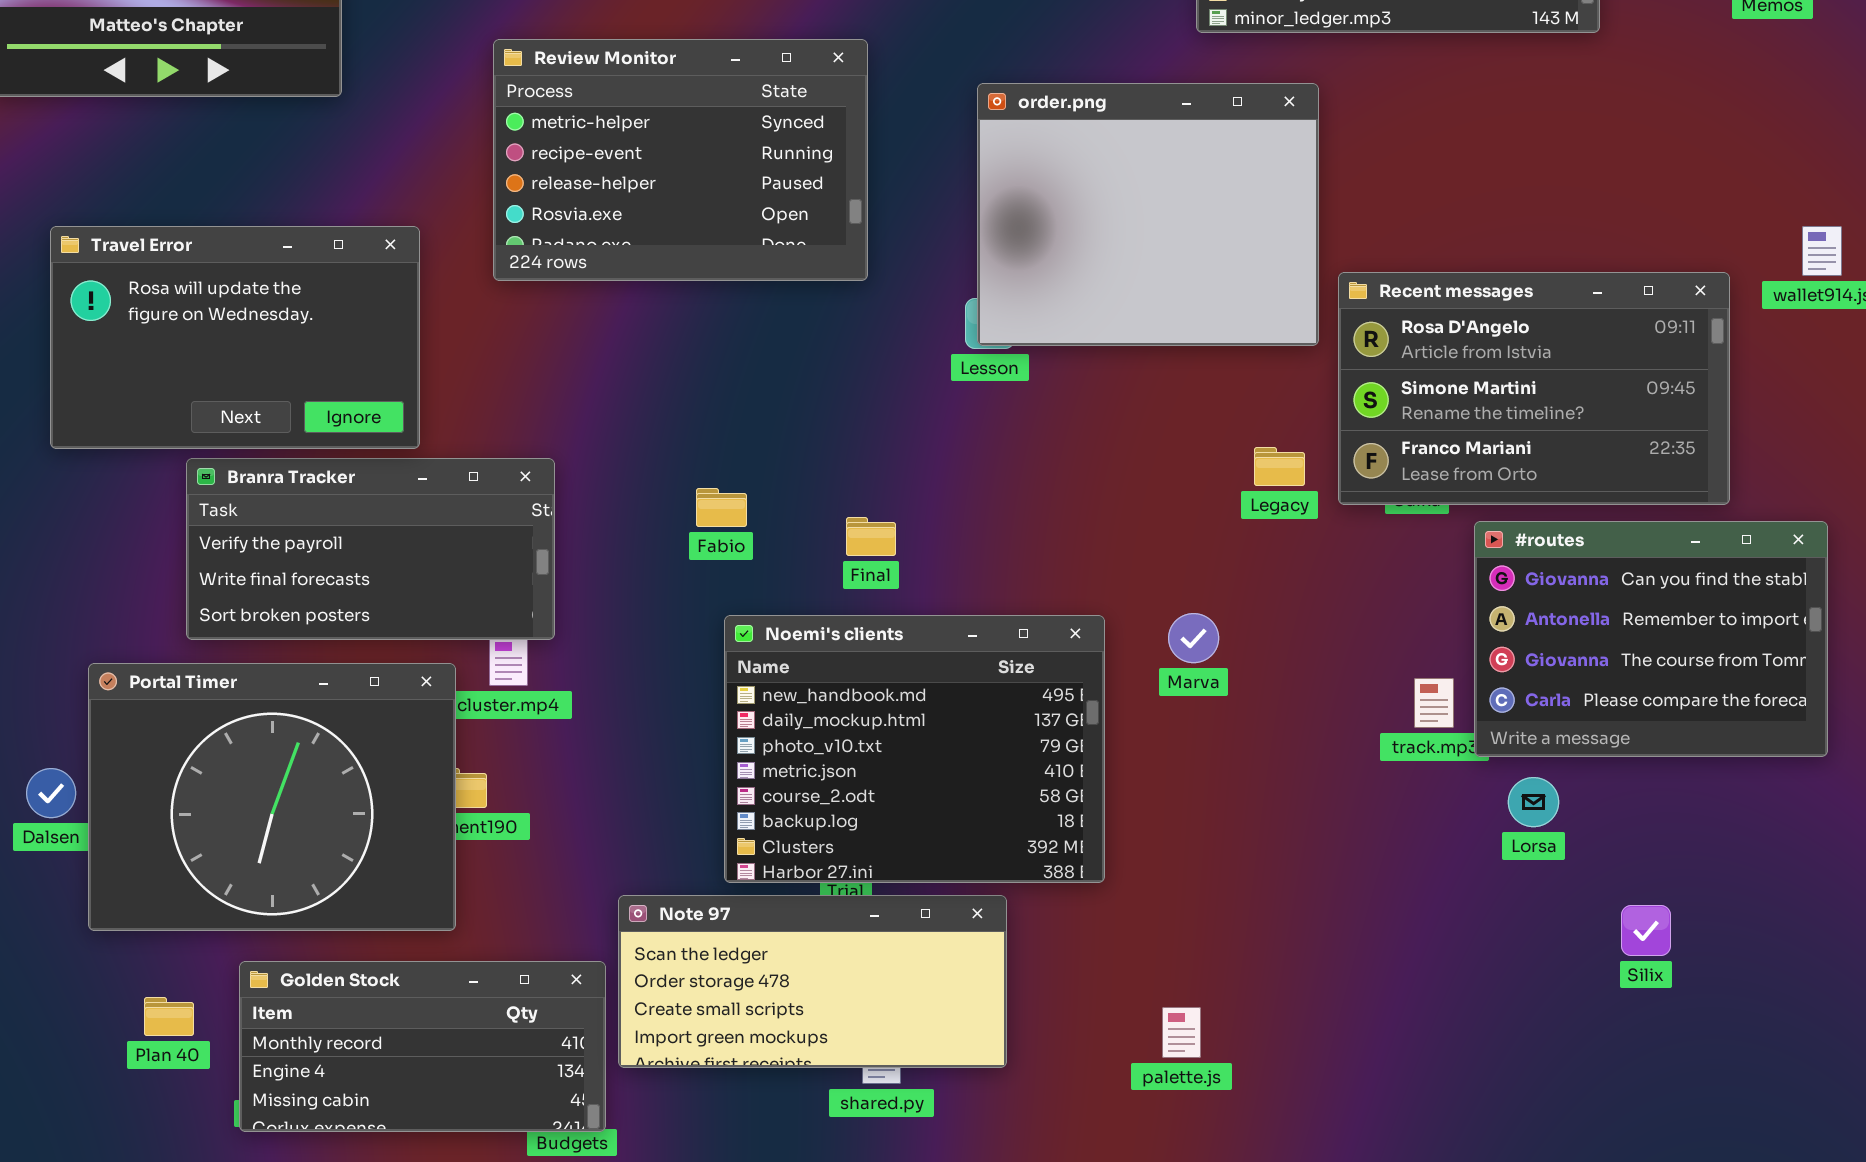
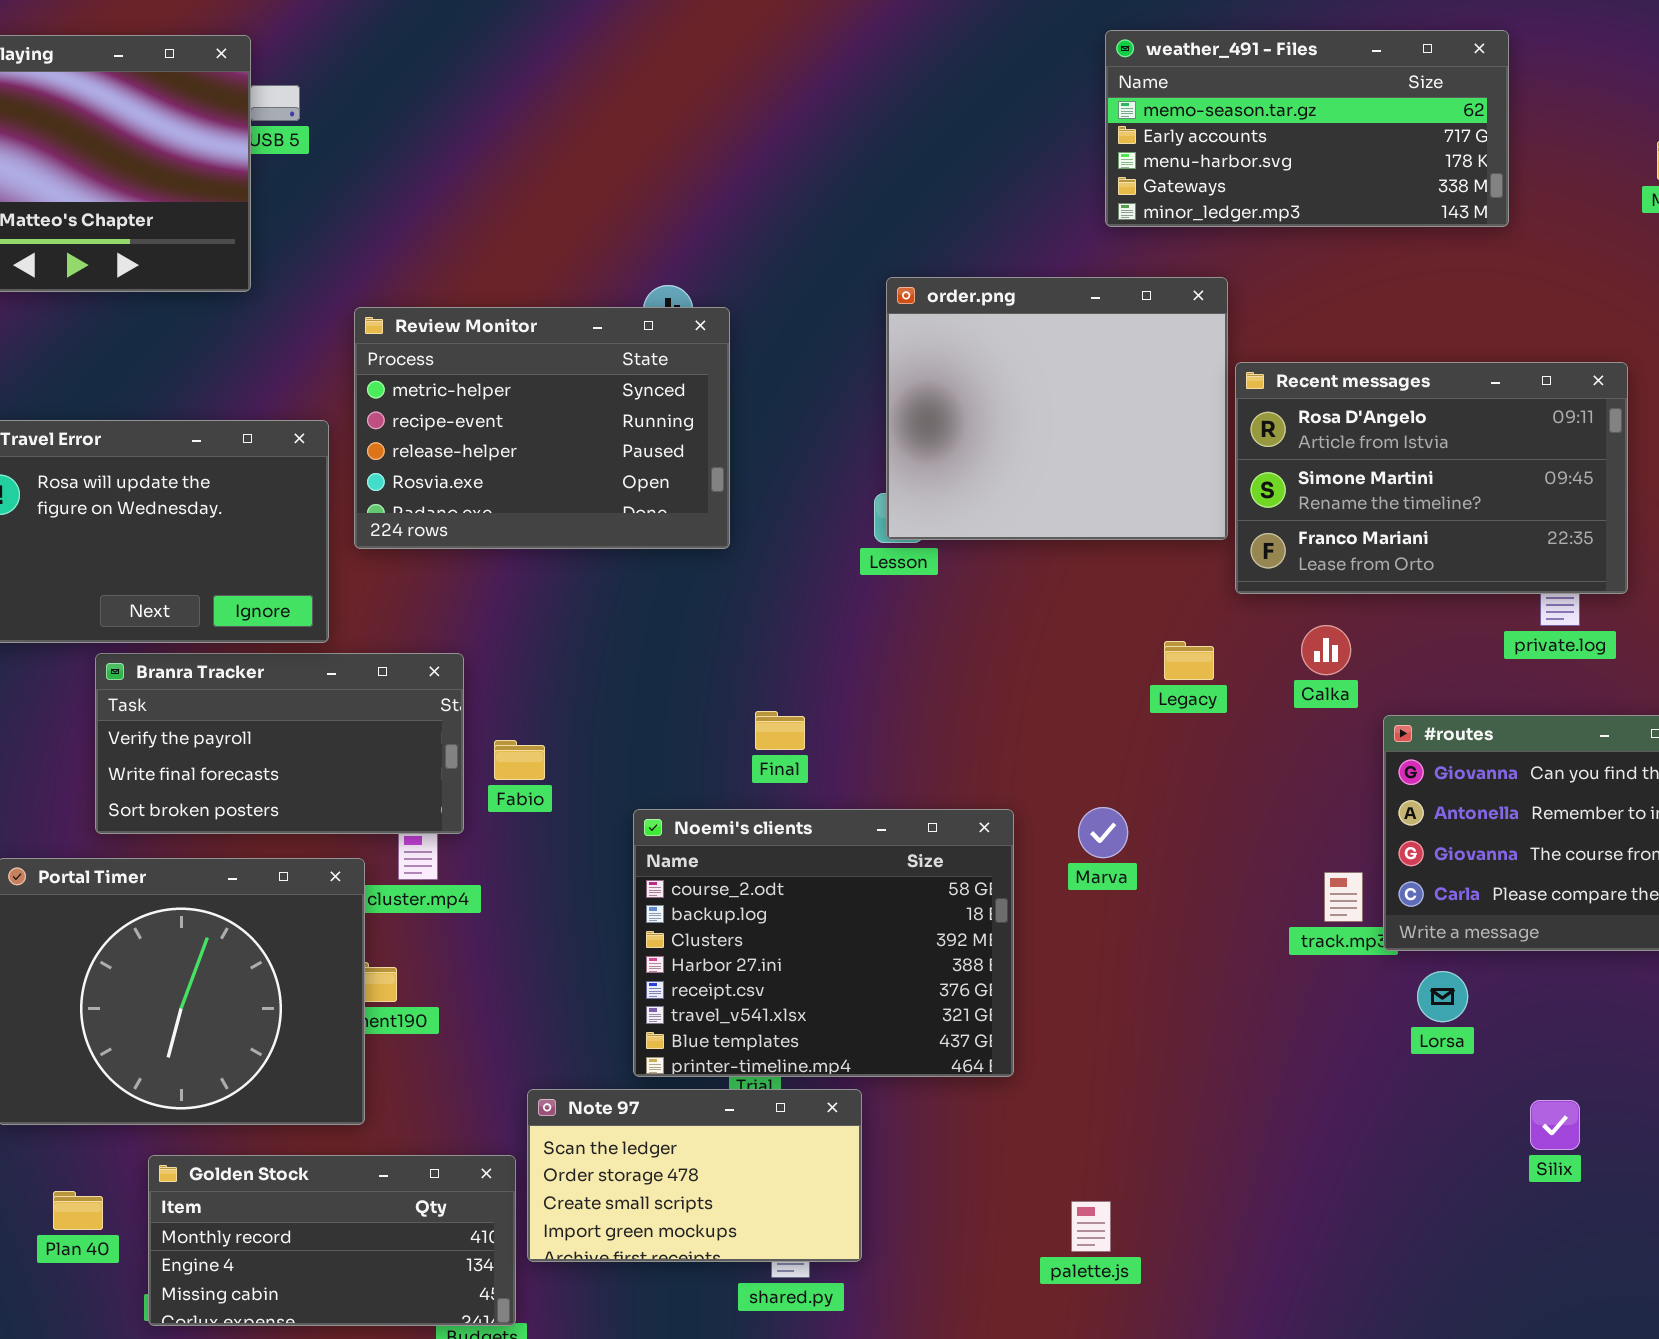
Review Monitor: [493,39,868,281] -> [354,307,730,549], moved
Recent messages: [1338,272,1730,505] -> [1235,362,1628,594], moved
Fabio: [696,488,747,527] -> [494,740,545,780], moved
Noemi's clients: [724,615,1105,883] -> [633,809,1014,1077], scrolled down 4 rows
Note 97: [618,895,1007,1068] -> [527,1089,862,1262], resized

